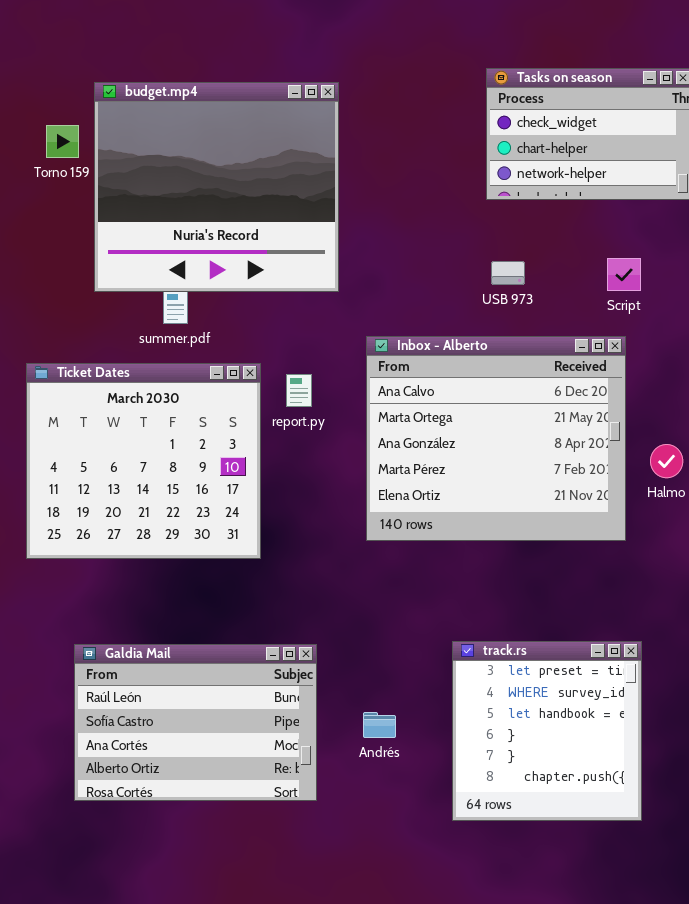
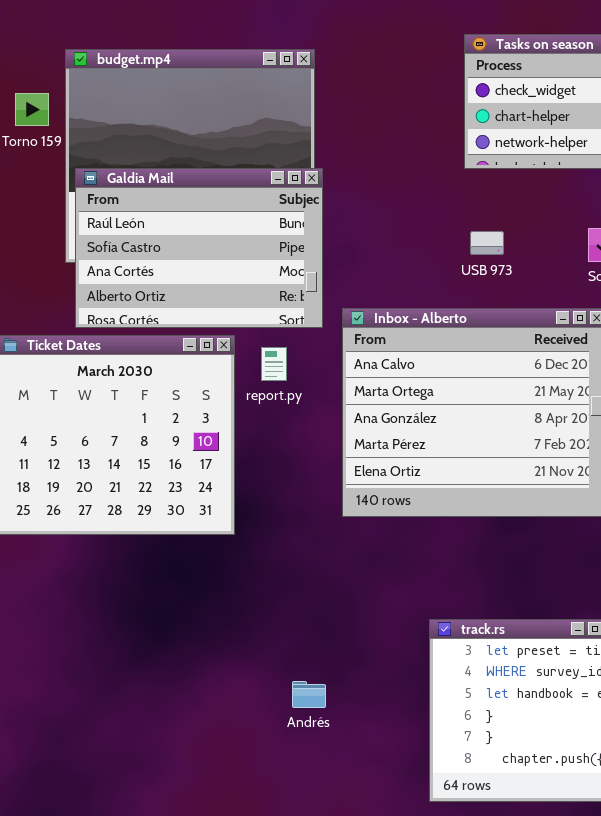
Galdia Mail: [74,644,317,801] -> [75,168,323,328], moved
Andrés: [363,712,396,738] -> [292,681,326,708], moved

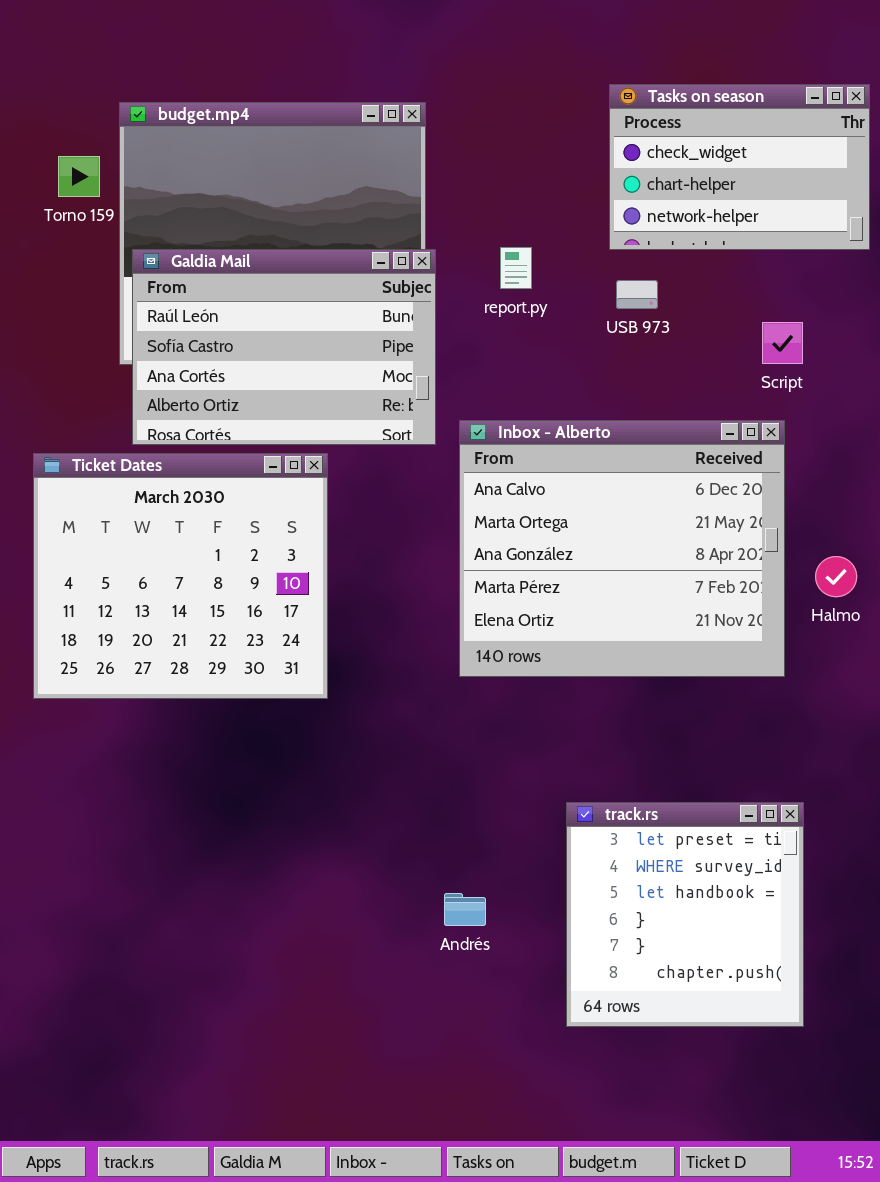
USB 973: [470,231,504,255] -> [616,280,658,309], moved
report.py: [261,347,287,381] -> [500,247,532,289], moved
Andrés: [292,681,326,708] -> [444,893,486,926], moved

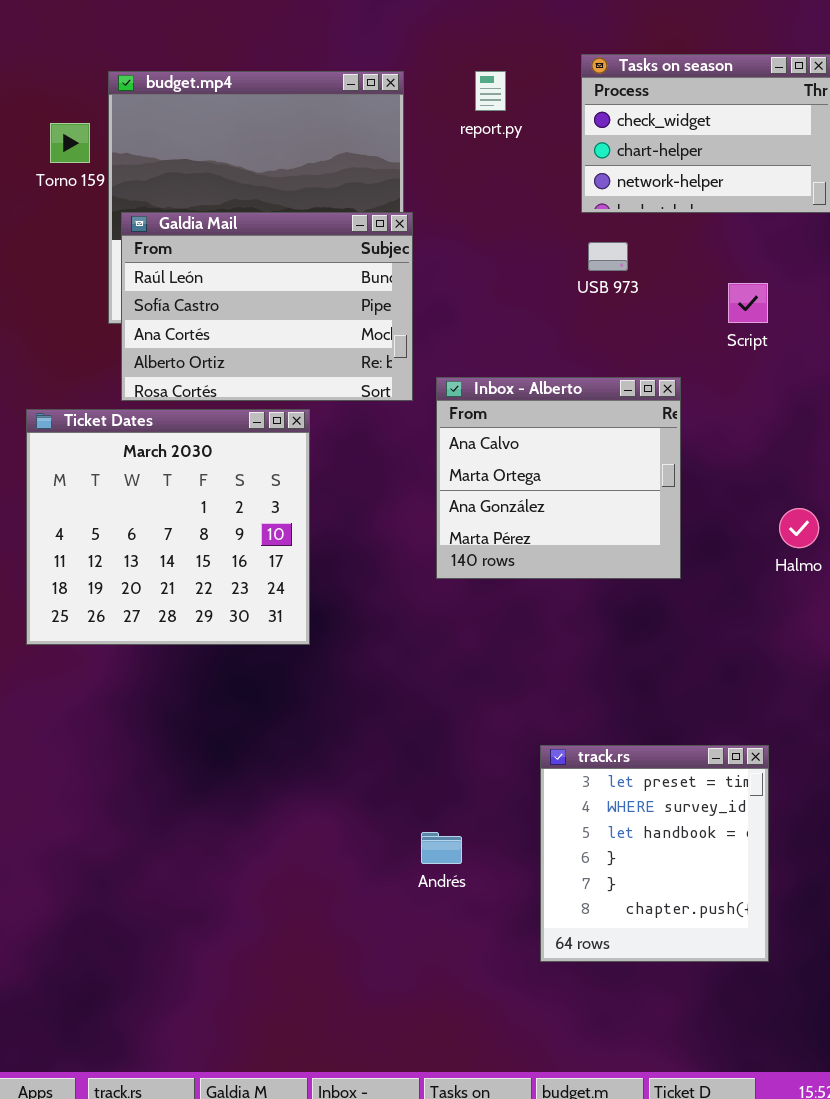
report.py: [500,247,532,289] -> [475,71,506,111], moved
Inbox - Alberto: [459,420,785,677] -> [436,377,681,579], resized

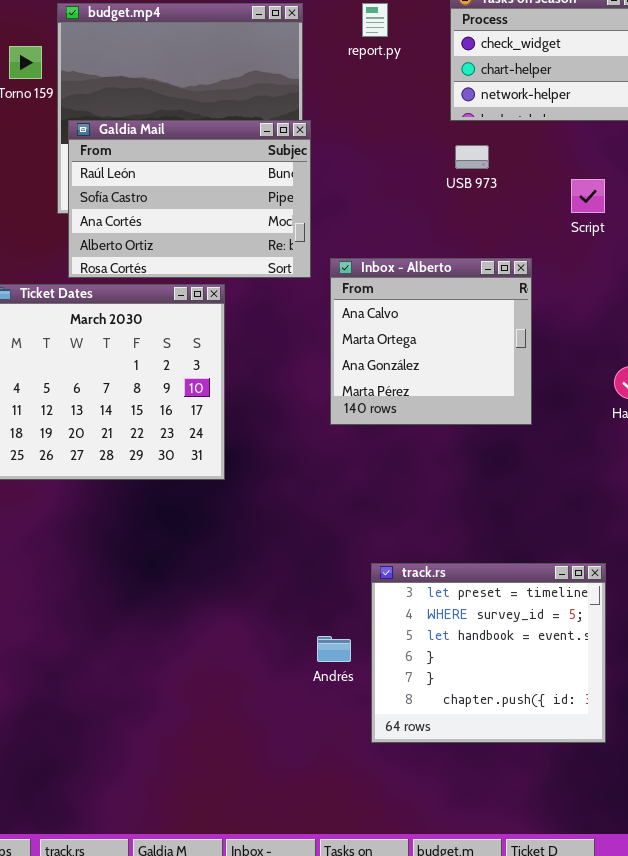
track.rs: [540,745,769,962] -> [371,563,606,743], resized

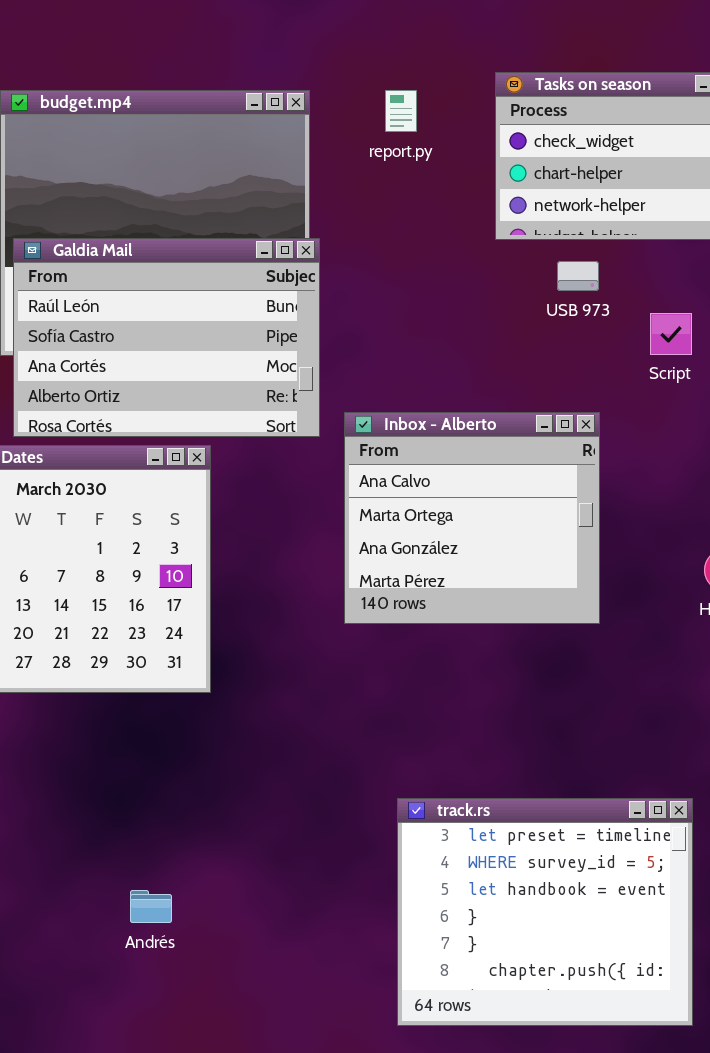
USB 973: [455,145,489,169] -> [557,261,599,291], moved
Andrés: [317,636,351,662] -> [130,890,172,923], moved

